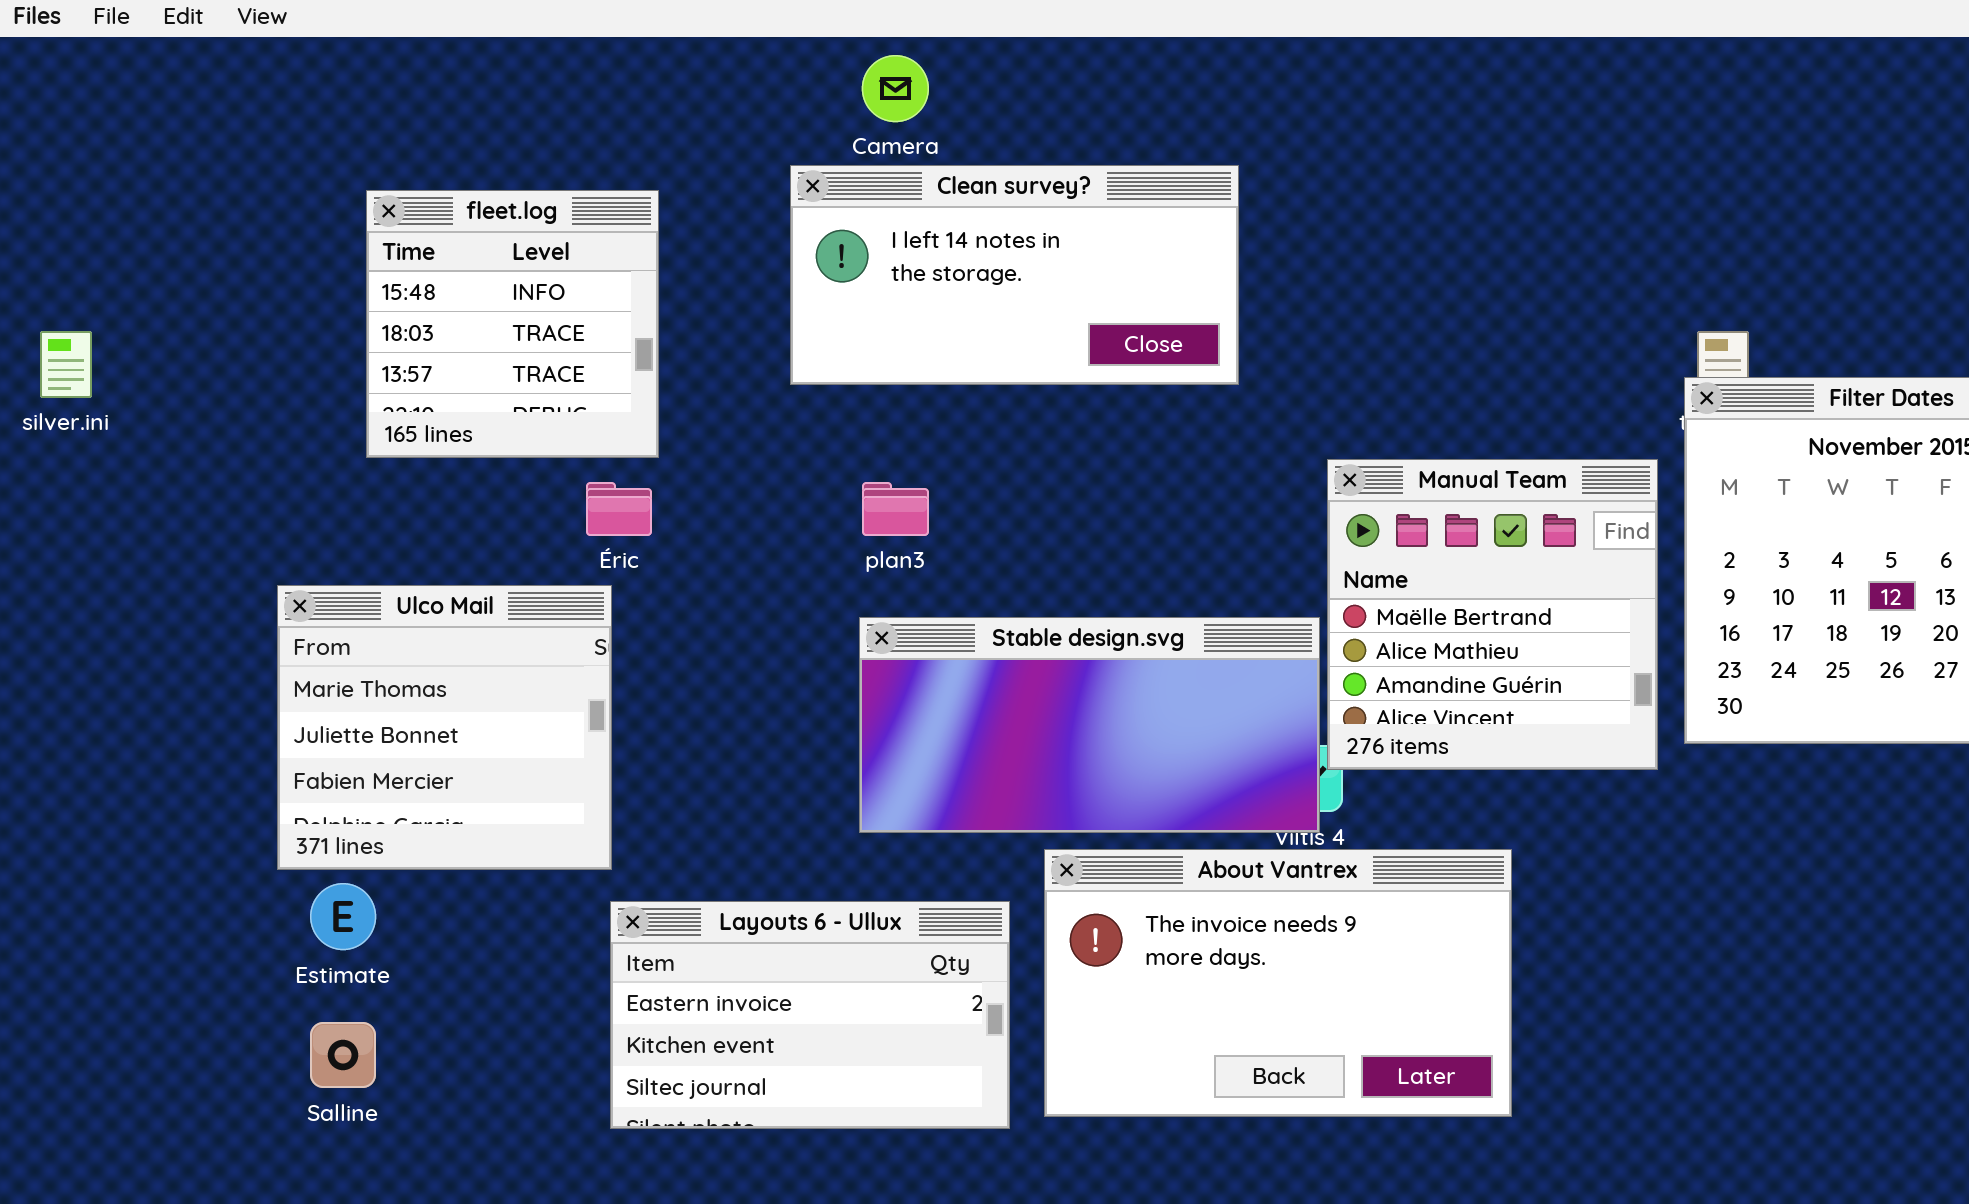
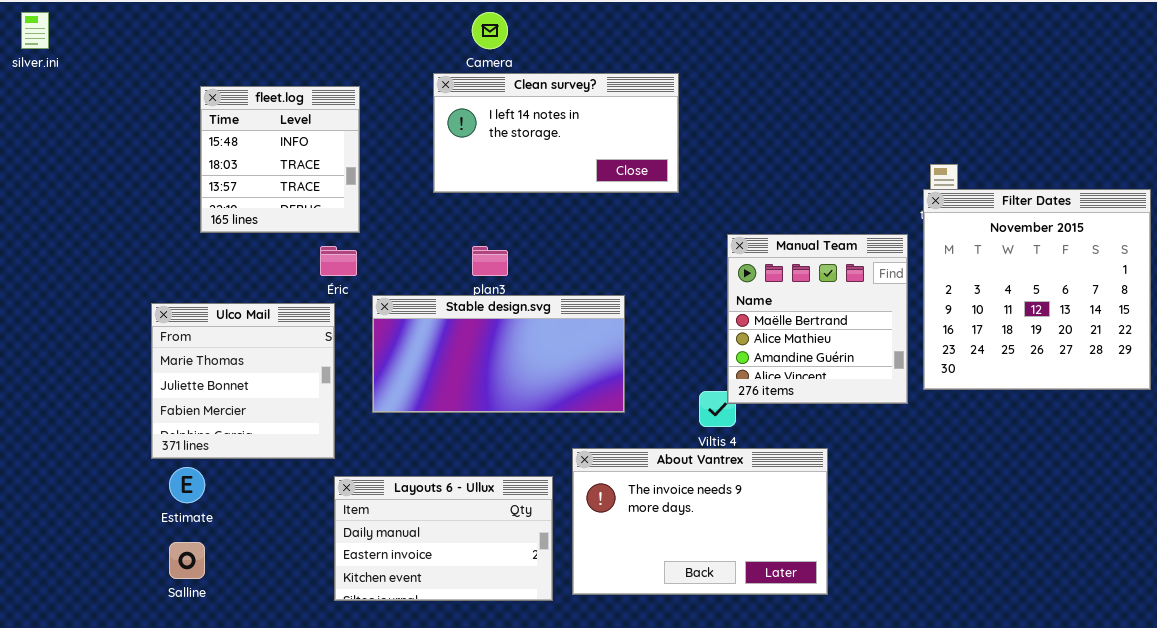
silver.ini: [40,331,92,398] -> [21,12,49,49], moved
Stable design.svg: [859,617,1320,833] -> [372,295,625,413], moved
Layouts 6 - Ullux: [610,901,1010,1129] -> [334,476,553,601], scrolled up 1 row

